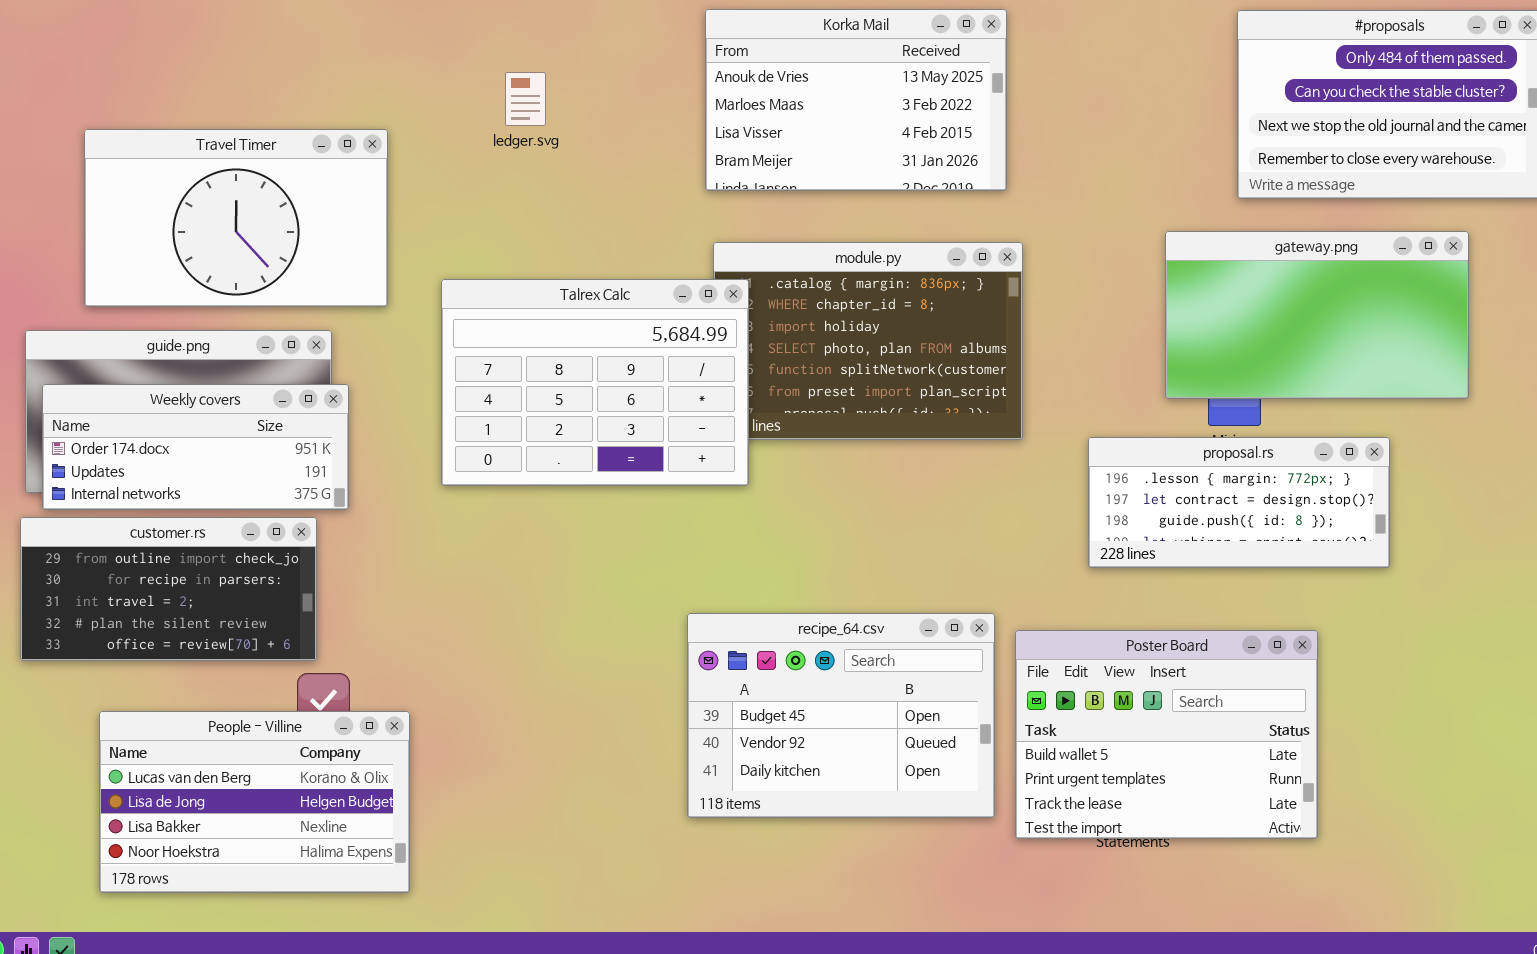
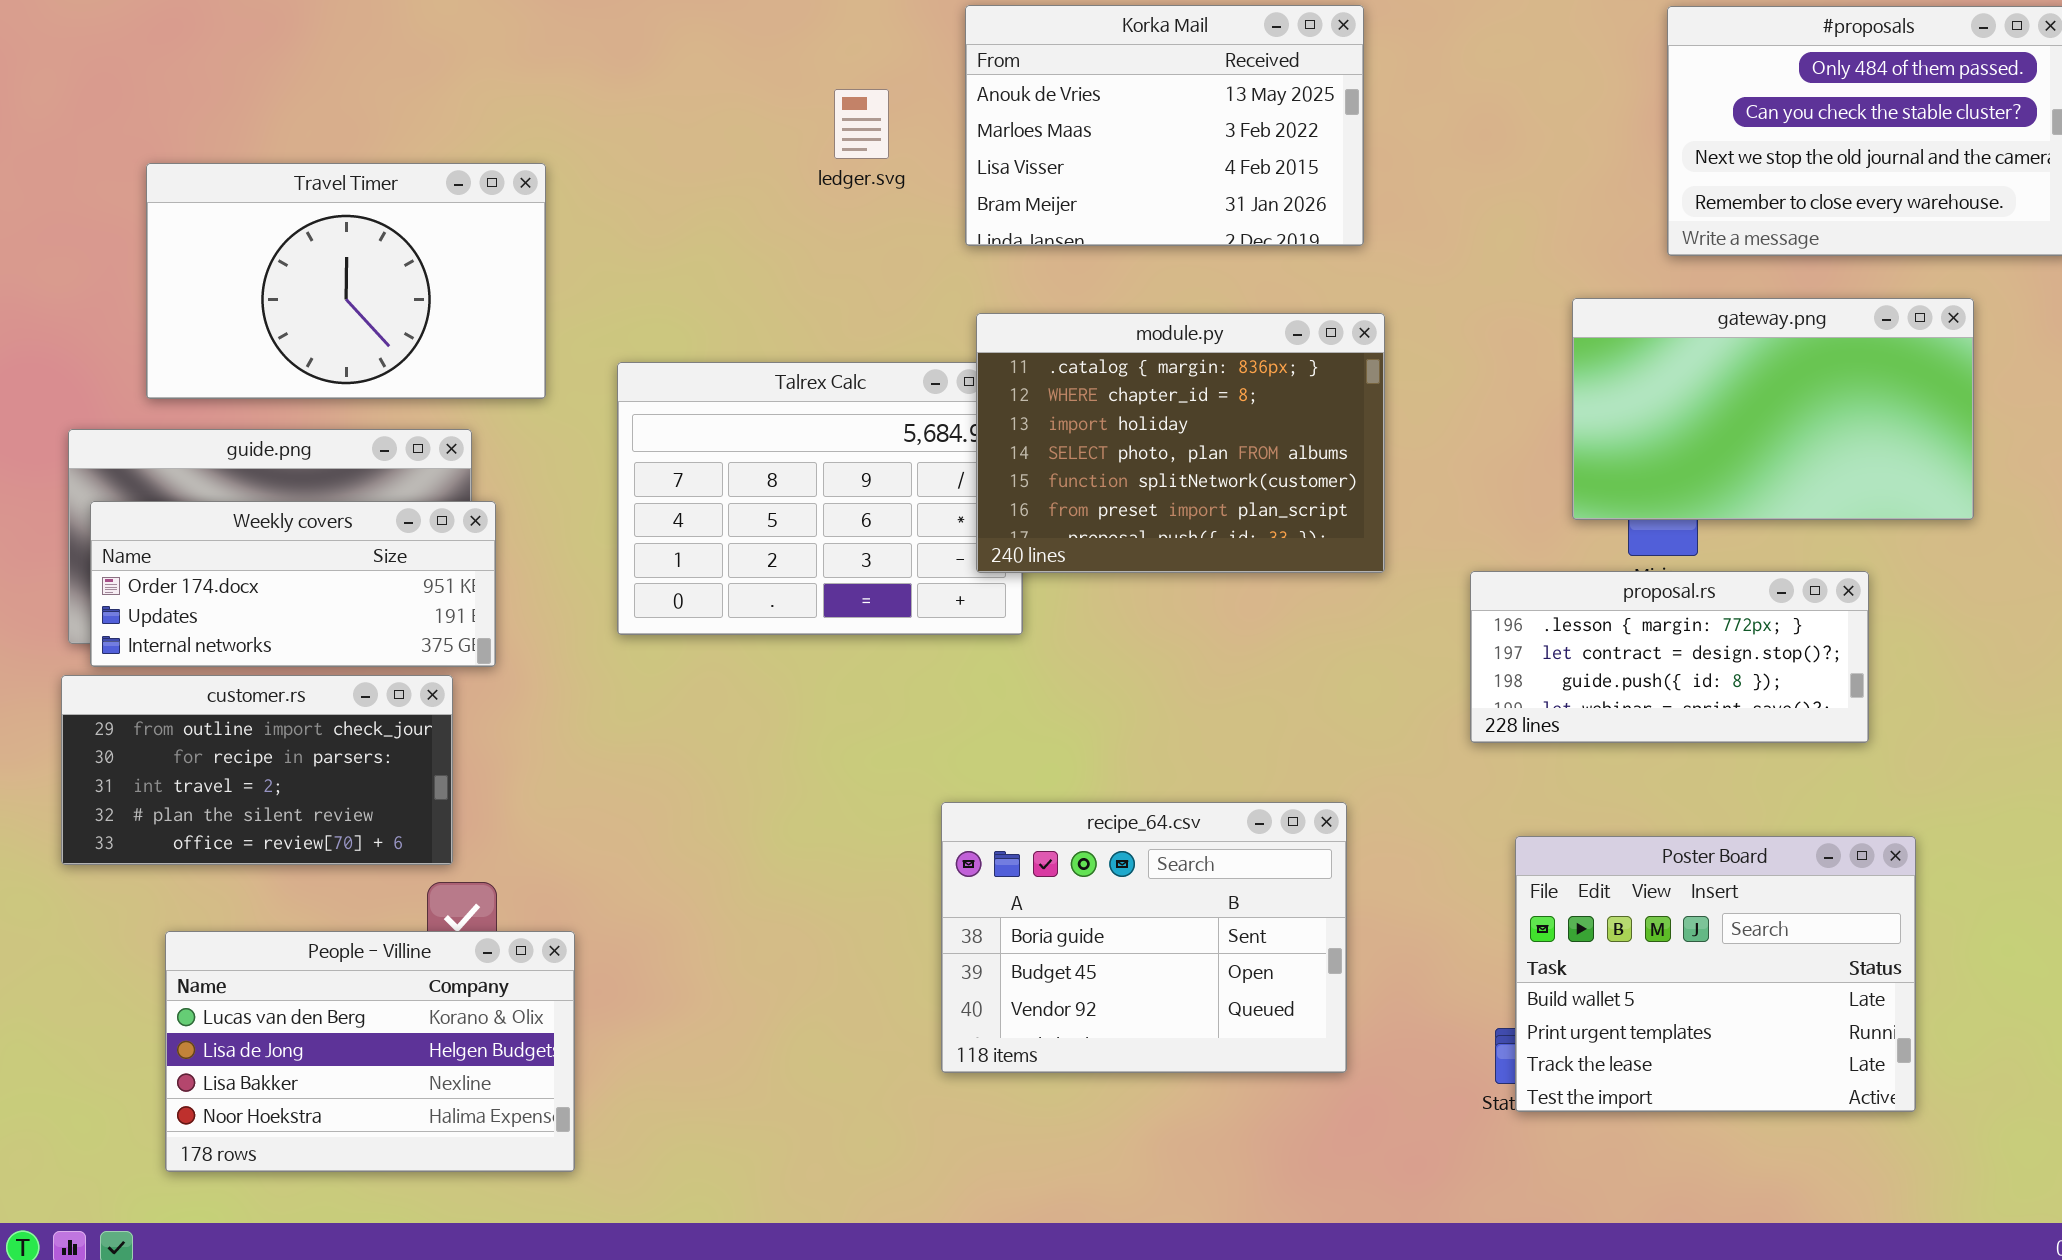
ledger.svg: [505,72,546,126] -> [834,89,889,159], moved
module.py: [713,242,1023,440] -> [976,313,1385,573], raised
recipe_64.csv: [687,613,995,818] -> [941,802,1347,1073], scrolled up 1 row
Poster Board: [1015,630,1318,839] -> [1515,836,1916,1112], moved

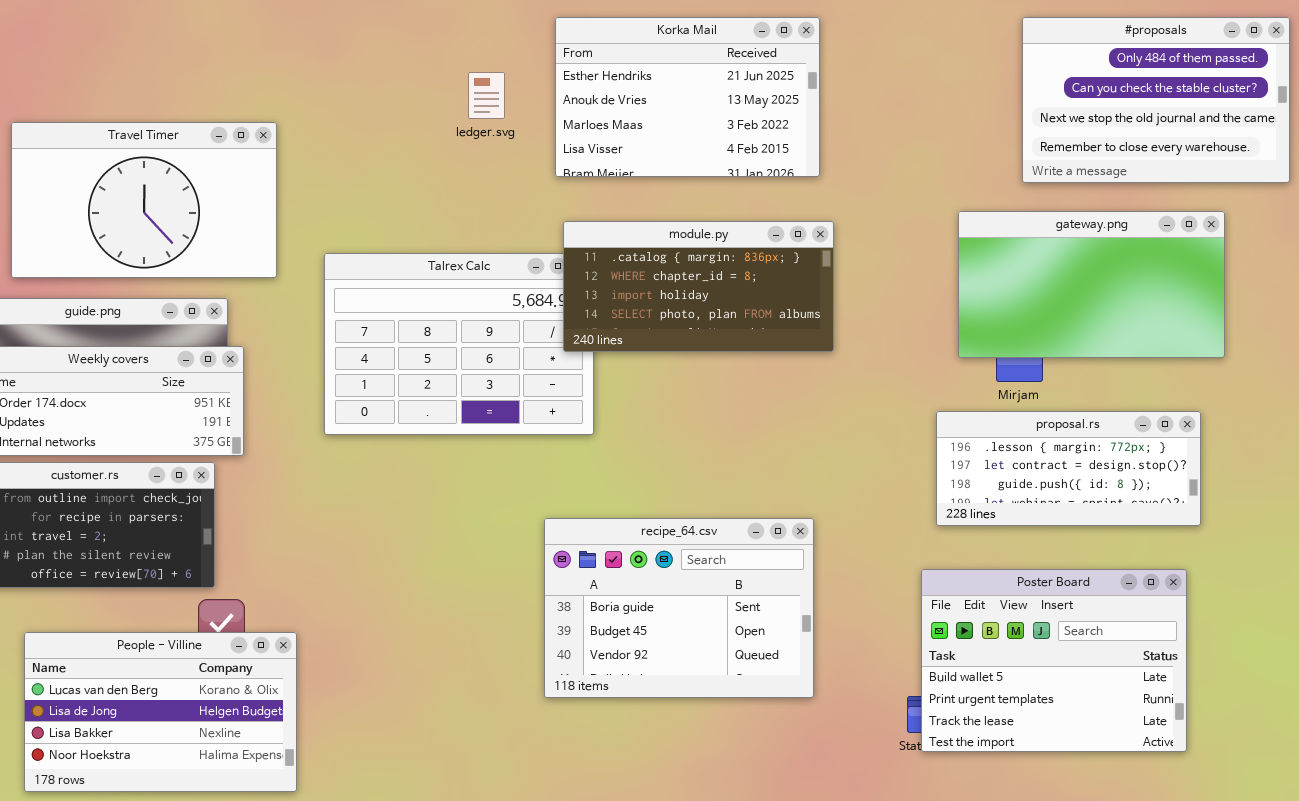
Korka Mail: [965,5,1364,246] -> [555,17,820,177], scrolled up 1 row
module.py: [976,313,1385,573] -> [563,221,834,352], resized
proposal.rs: [1470,571,1869,743] -> [936,411,1201,526], moved
recipe_64.csv: [941,802,1347,1073] -> [544,518,814,698], moved

